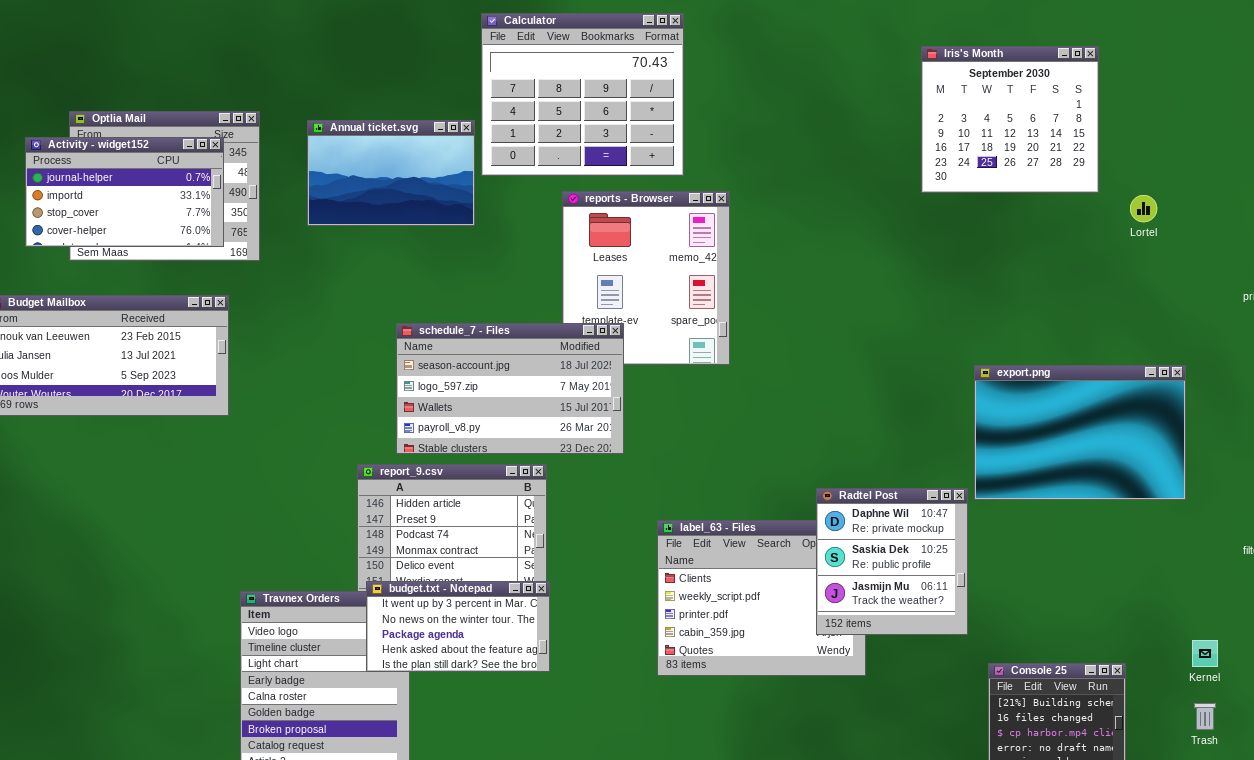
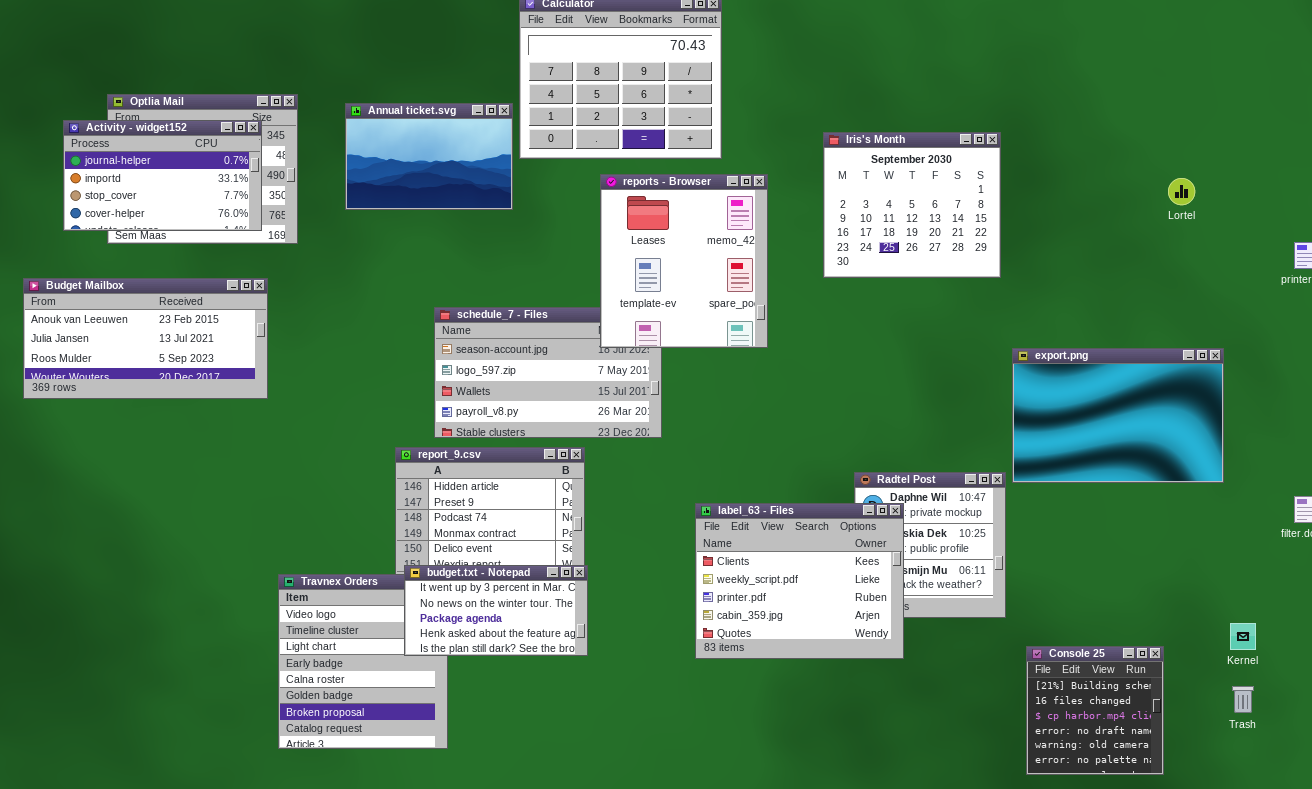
Iris's Month: [921,46,1099,193] -> [823,132,1001,278], moved
reports - Browser: [562,191,730,365] -> [600,174,768,348], raised
label_63 - Files: [657,520,866,676] -> [695,503,904,659], raised

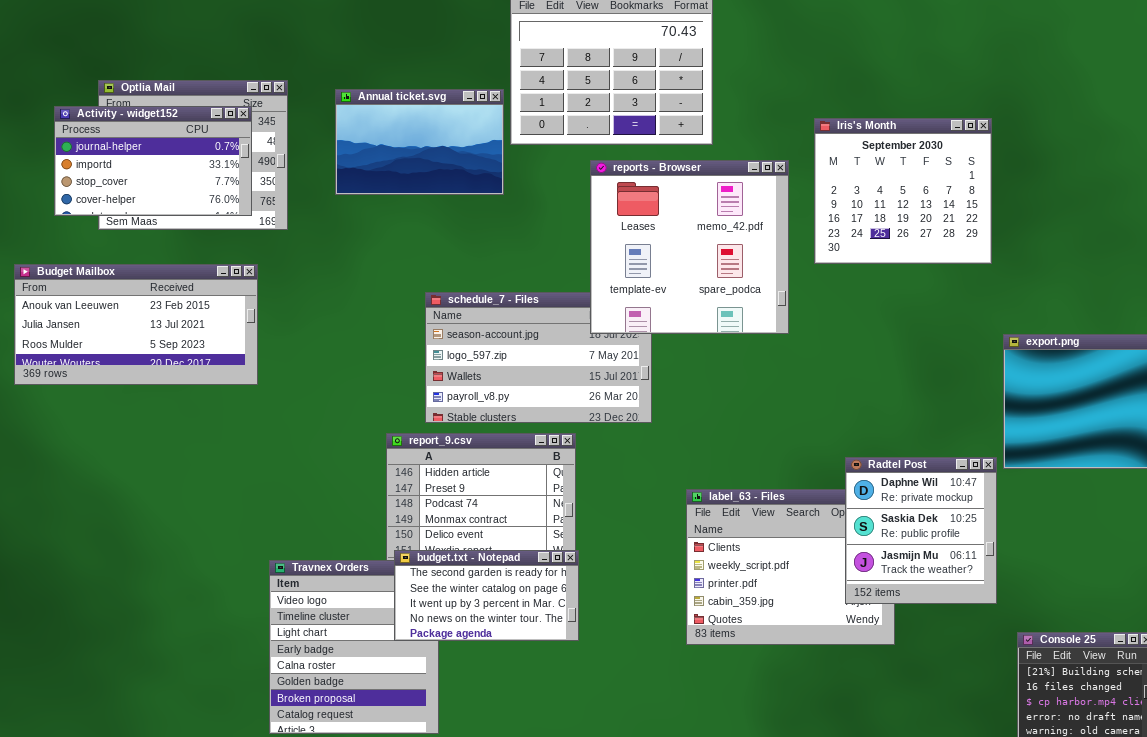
reports - Browser: [600,174,768,348] -> [590,160,789,334], resized
Radtel Post: [854,472,1006,618] -> [845,457,997,604], raised
budget.txt - Notepad: [404,565,588,656] -> [394,550,579,641], scrolled up 2 rows

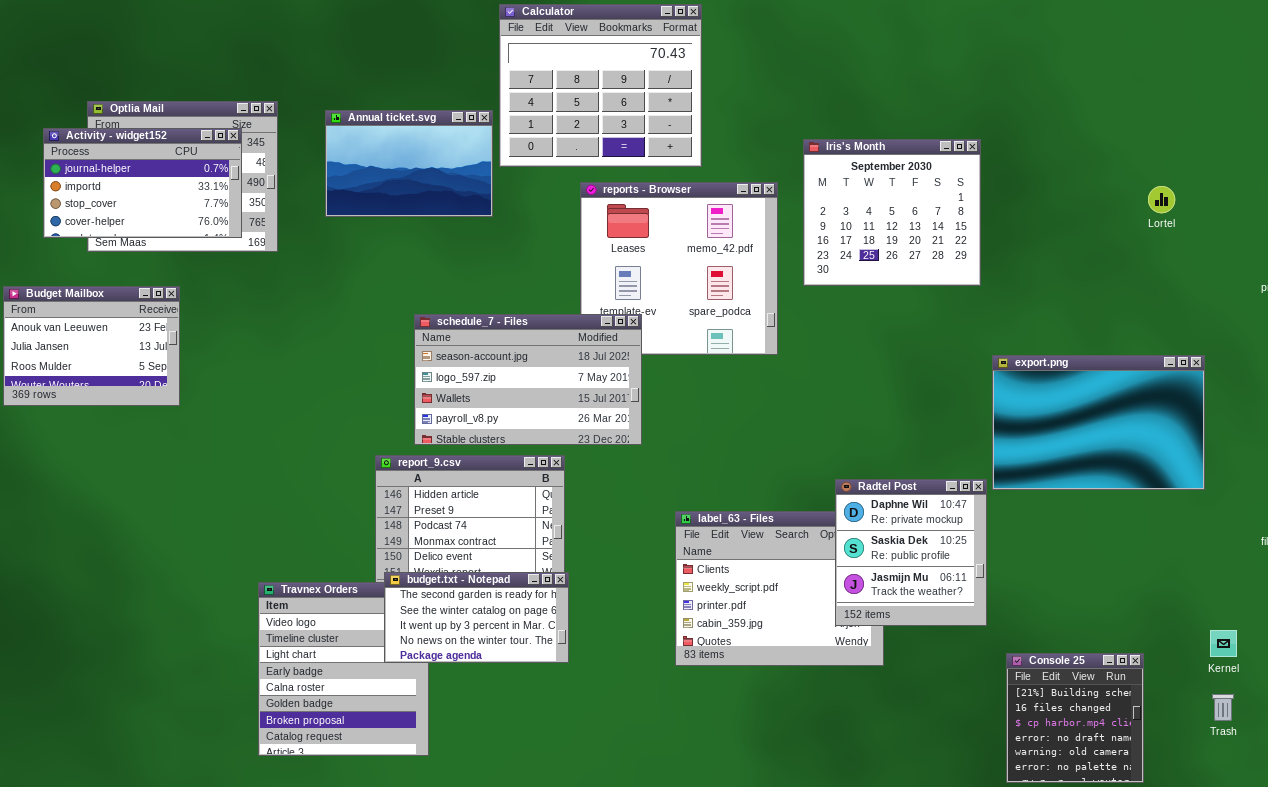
Budget Mailbox: [14,264,258,385] -> [3,286,180,406], resized
schedule_7 - Files: [425,292,652,423] -> [414,314,642,445], raised

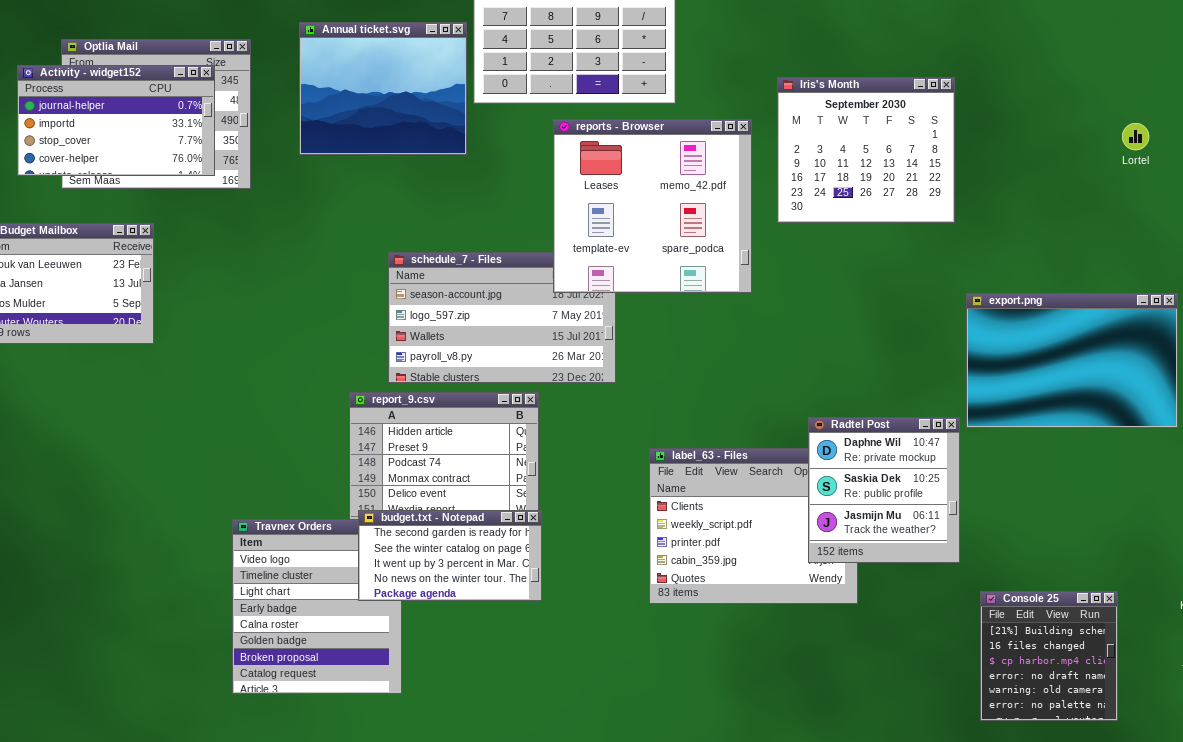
Annual ticket.svg: [325,110,493,217] -> [299,22,467,155], resized
reports - Browser: [580,182,778,355] -> [553,119,752,293], raised

